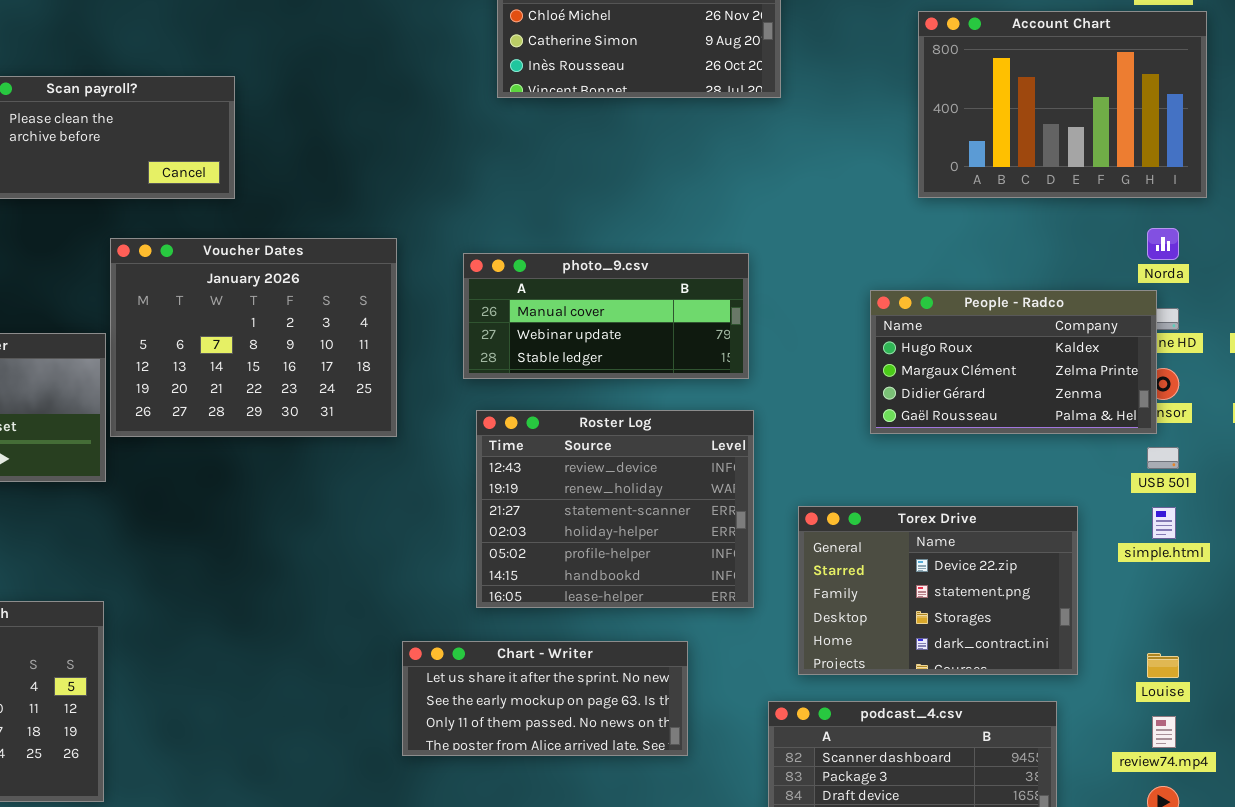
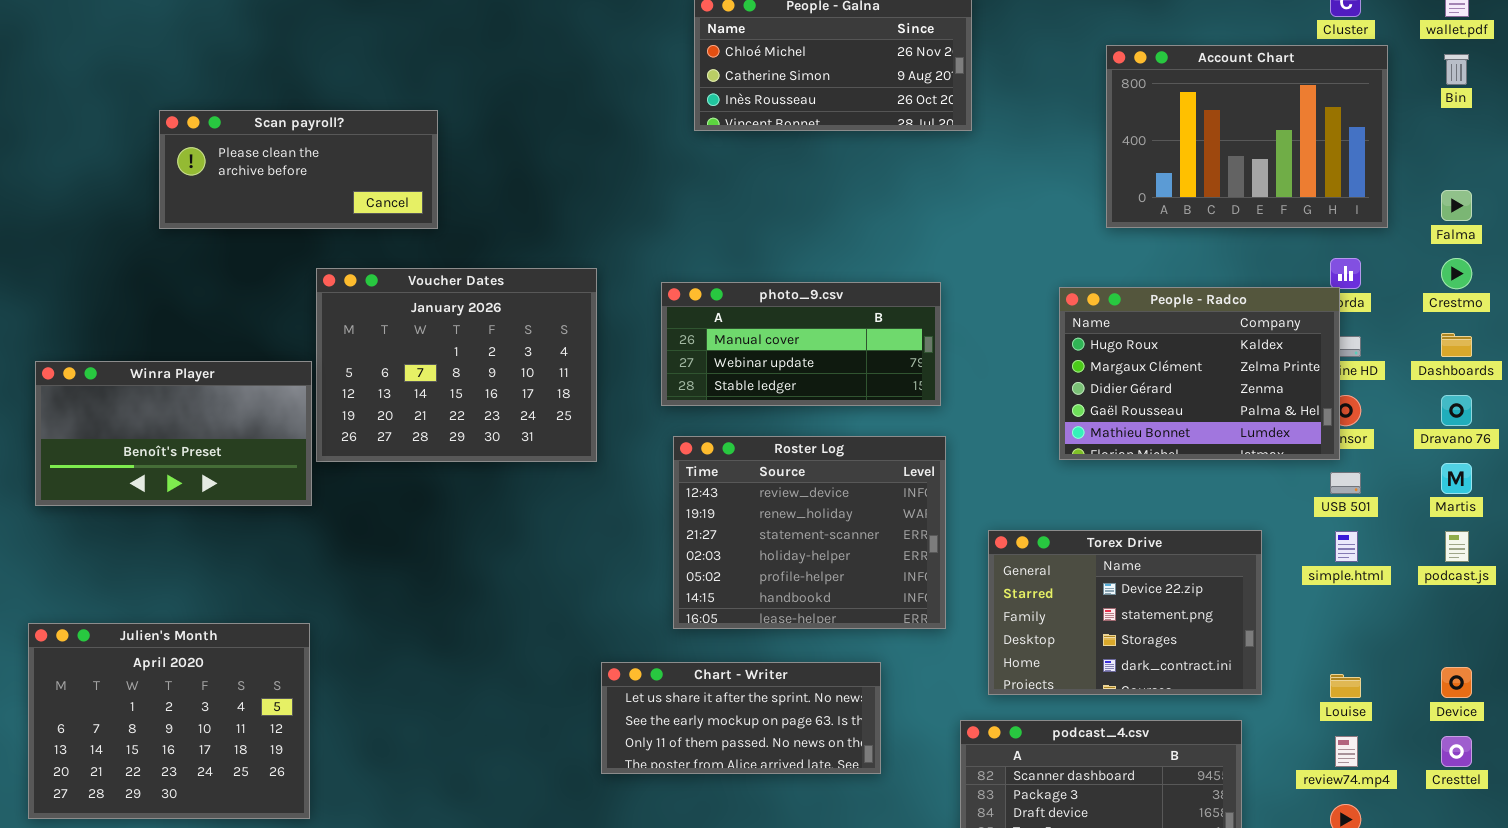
People - Radco: [870,290,1157,434] -> [1059,287,1340,460], resized

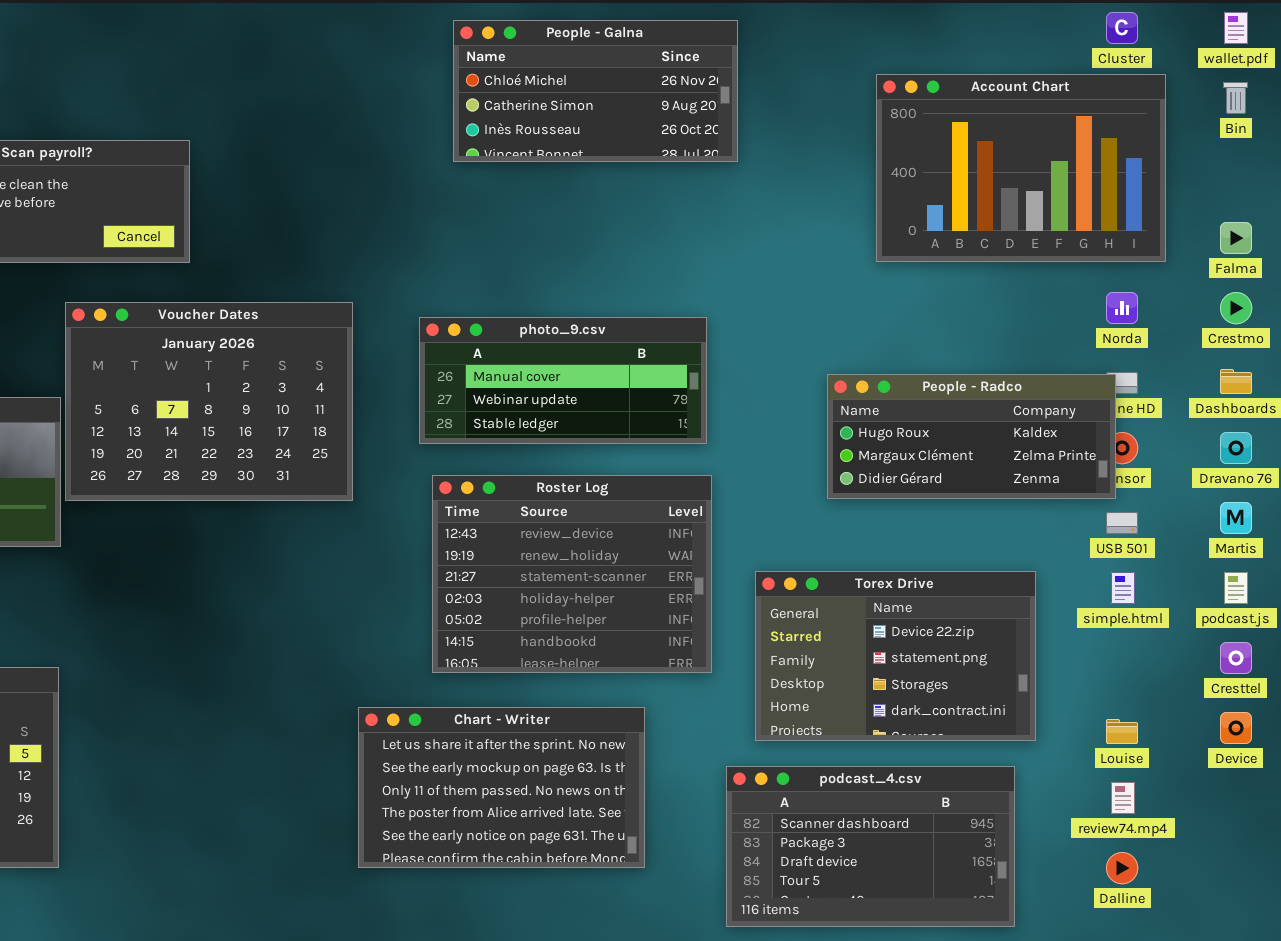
People - Radco: [1059,287,1340,460] -> [827,374,1116,499], resized
Chart - Writer: [601,662,881,774] -> [358,707,645,868], resized
Cresttel: [1441,736,1472,767] -> [1220,642,1252,674], moved

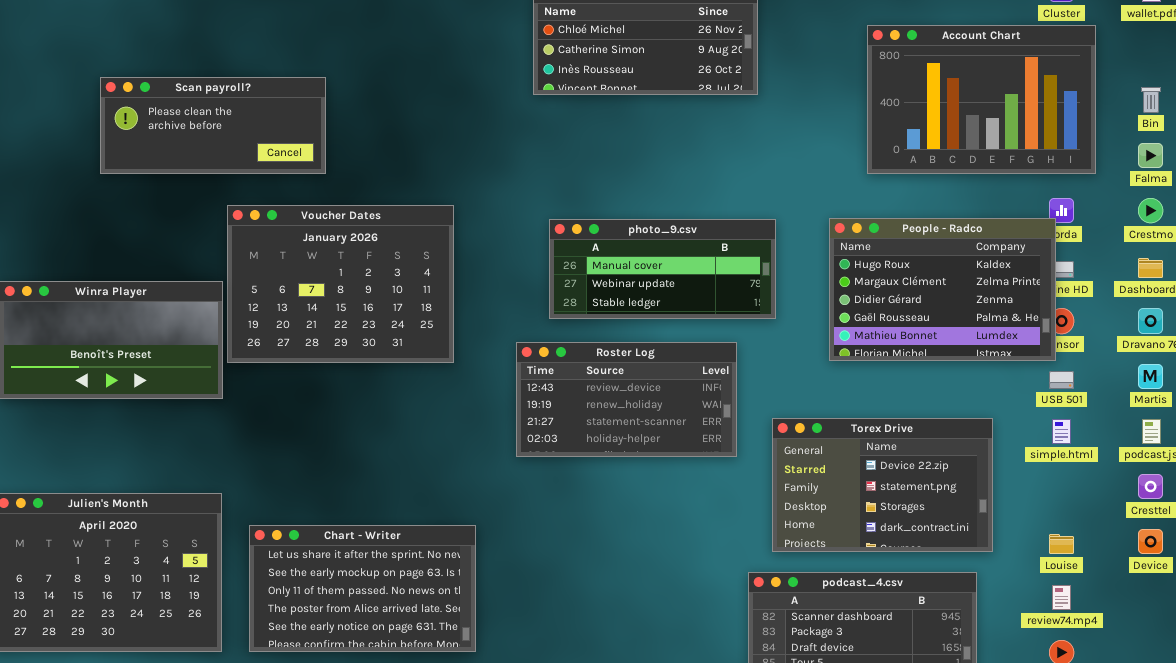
Bin: [1223,82,1248,114] -> [1141,87,1161,113], moved
photo_9.csv: [419,317,707,444] -> [549,219,776,319], moved
People - Radco: [827,374,1116,499] -> [829,218,1056,361], resized
Roster Log: [432,475,712,673] -> [516,342,737,457], resized
Chart - Writer: [358,707,645,868] -> [249,525,476,652], moved

